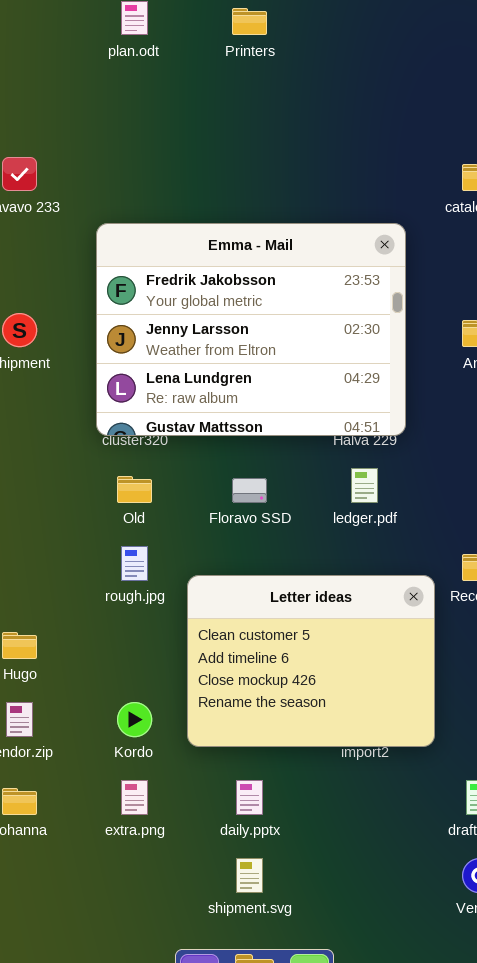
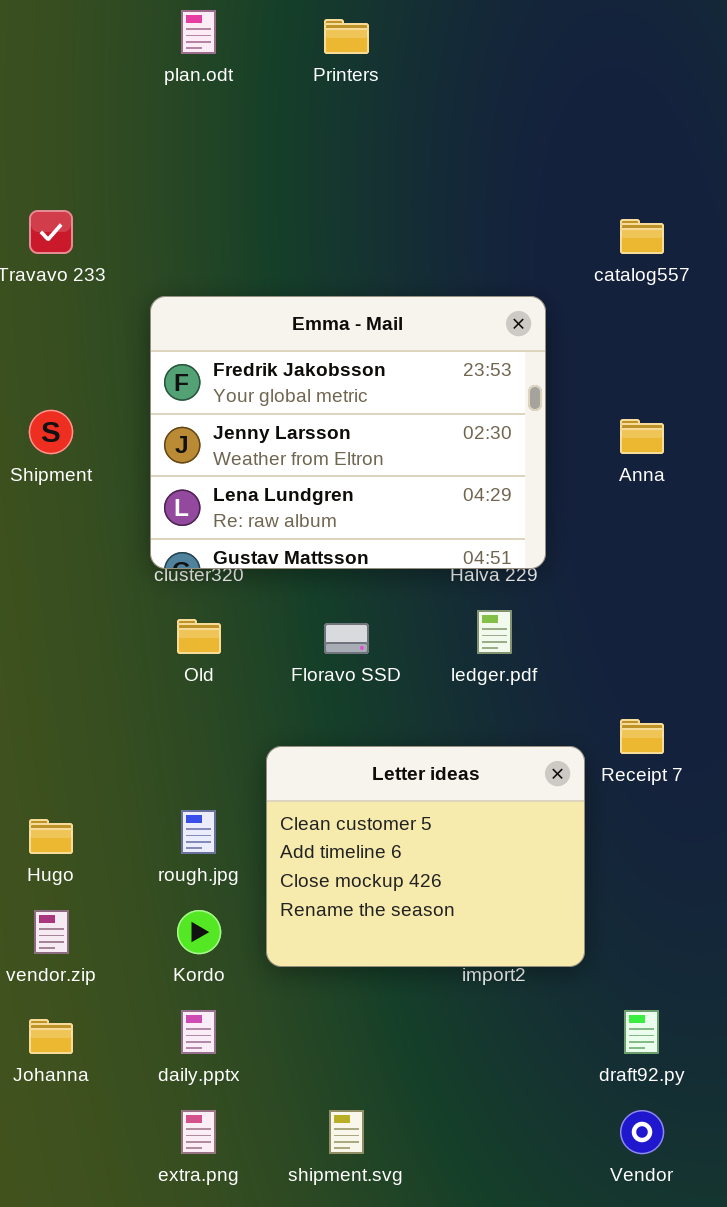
rough.jpg: [121,546,148,581] -> [181,810,216,854], moved
extra.png: [121,780,148,815] -> [181,1110,216,1154], moved
daily.pptx: [236,780,263,815] -> [181,1010,216,1054], moved

